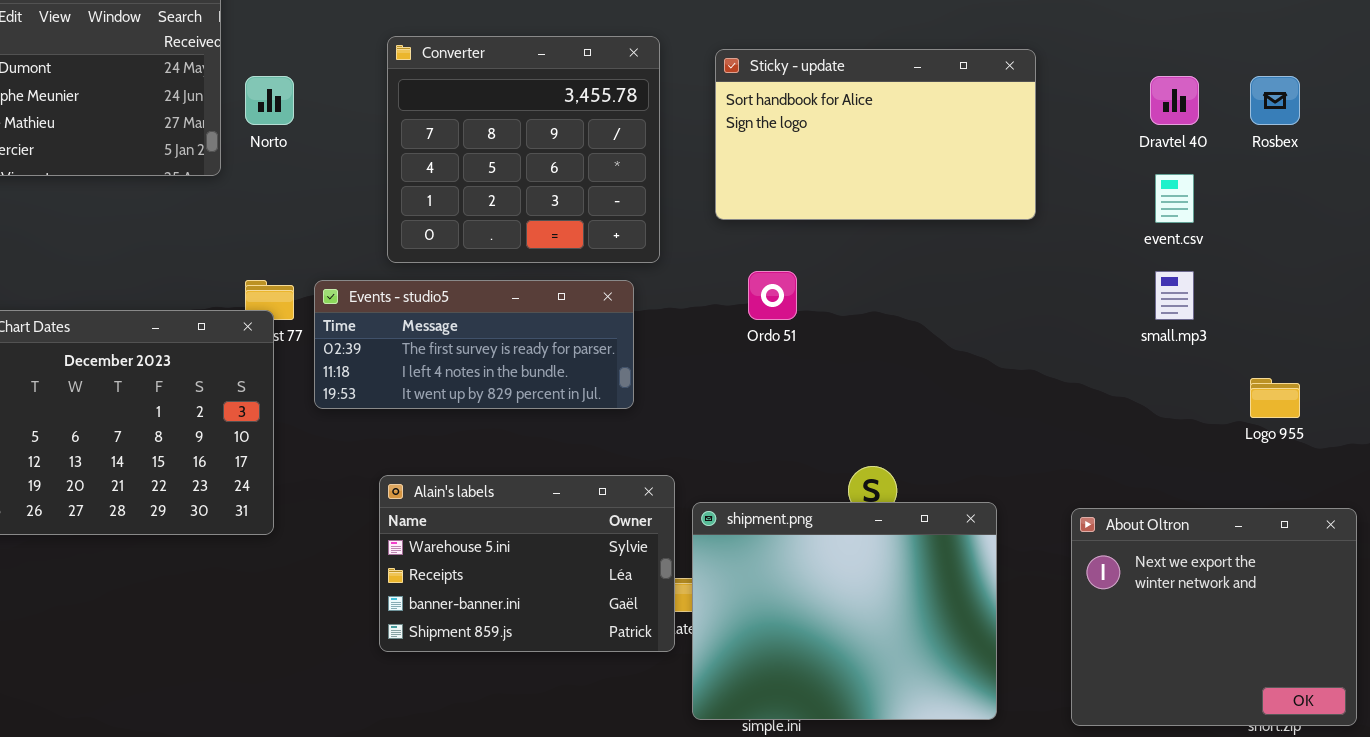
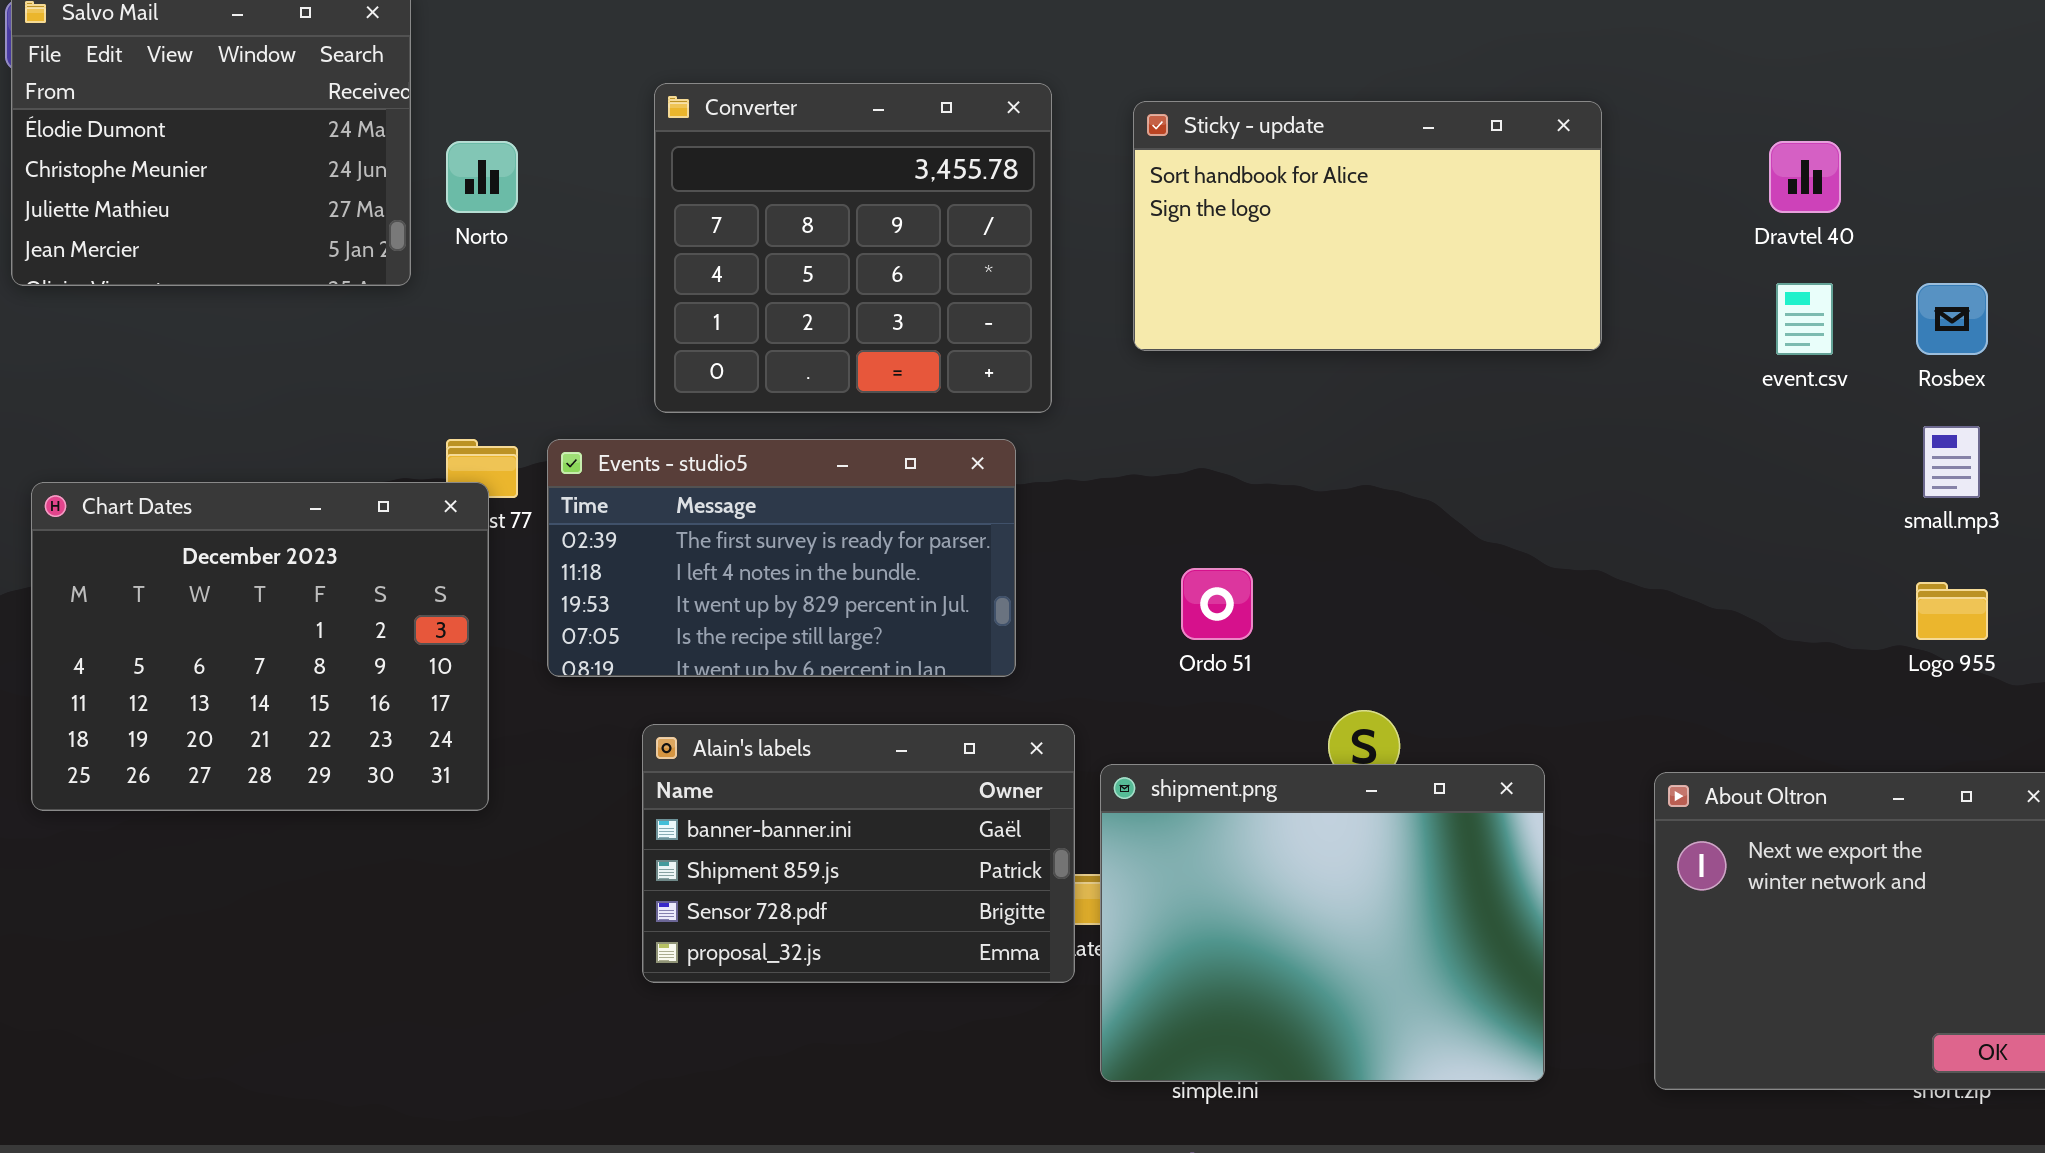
Rosbex: [1250,76,1300,125] -> [1916,283,1988,355], moved
Ordo 51: [748,271,797,320] -> [1181,568,1253,640], moved
small.mp3: [1155,271,1194,320] -> [1923,426,1980,498], moved
Events - studio5: [314,280,634,409] -> [547,439,1016,677], resized
Alain's labels: [379,475,675,652] -> [642,724,1075,983], scrolled down 2 rows

